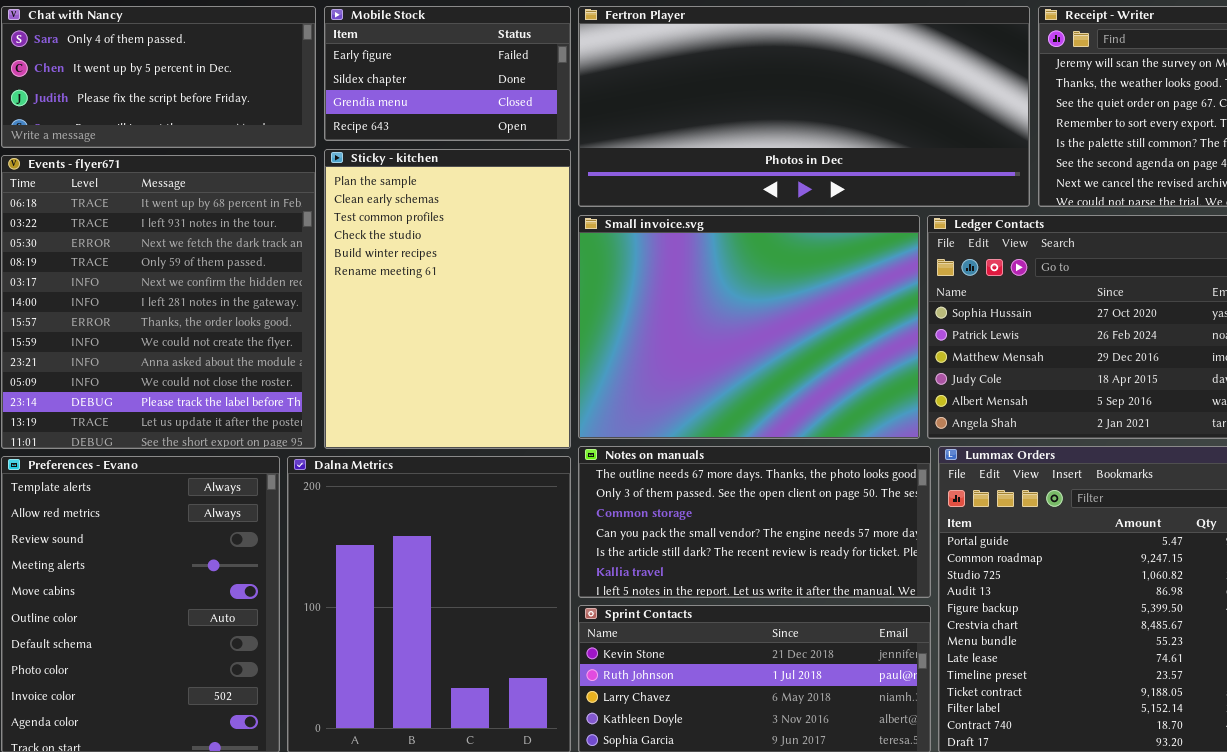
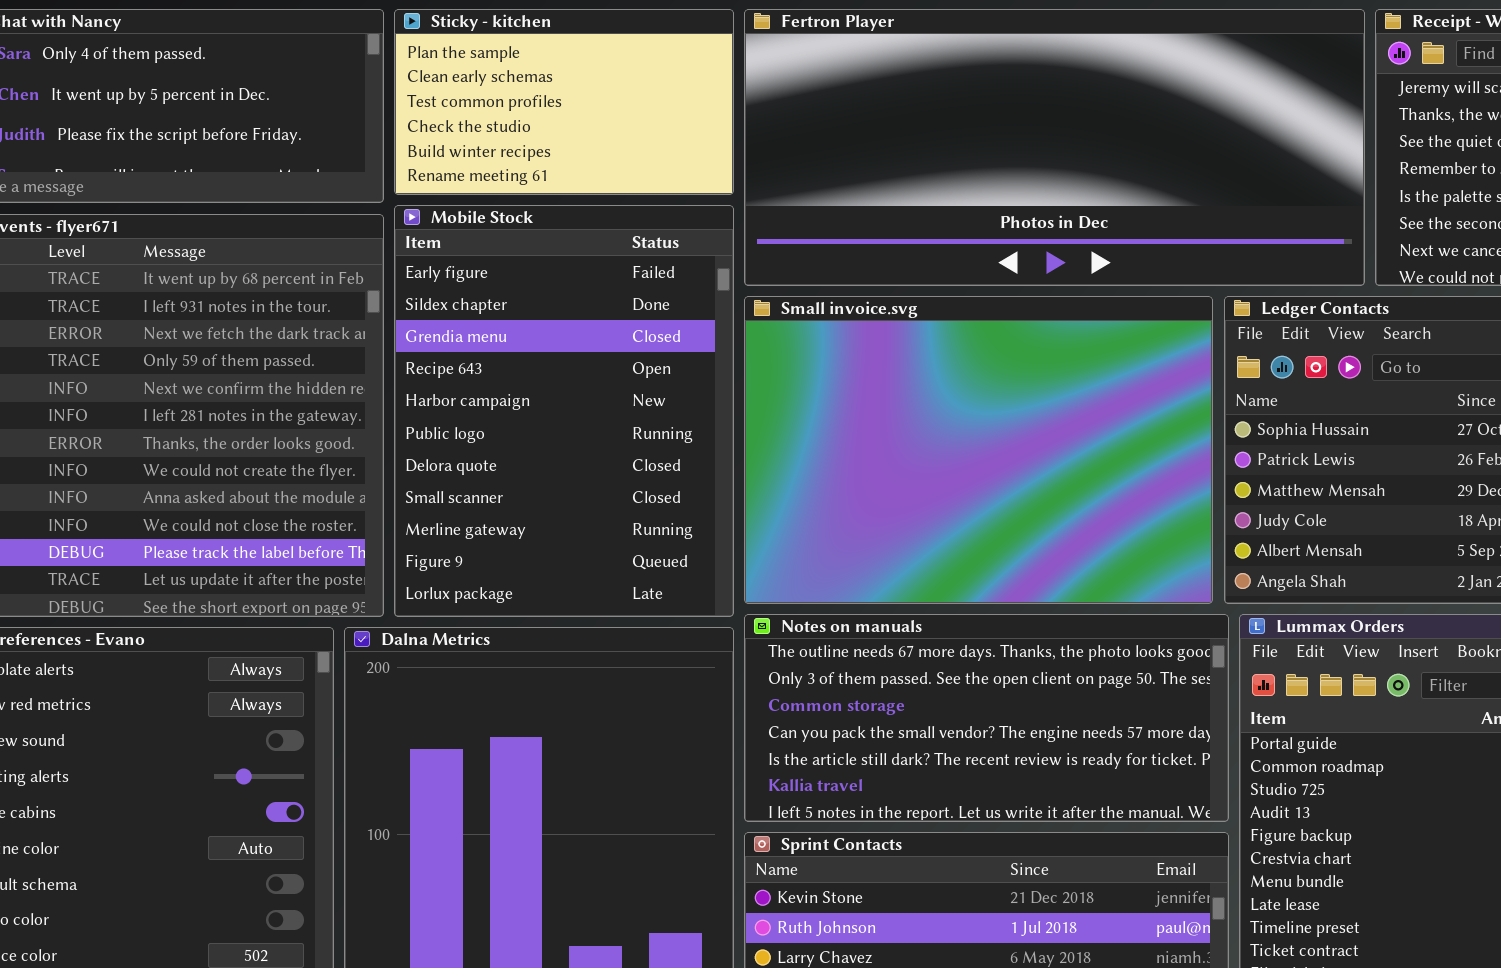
Mobile Stock: [324,6,571,141] -> [394,205,734,617], moved, resized
Sticky - kitchen: [324,149,571,449] -> [394,9,734,195], moved, resized

